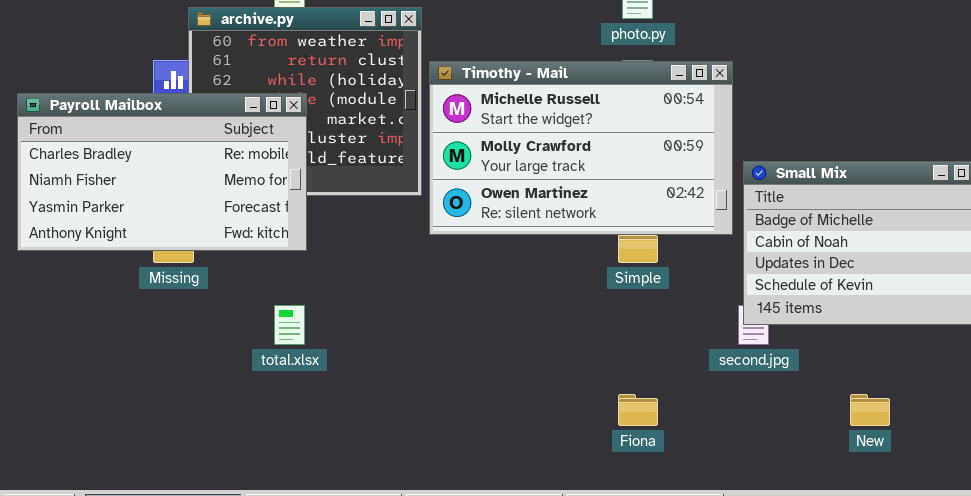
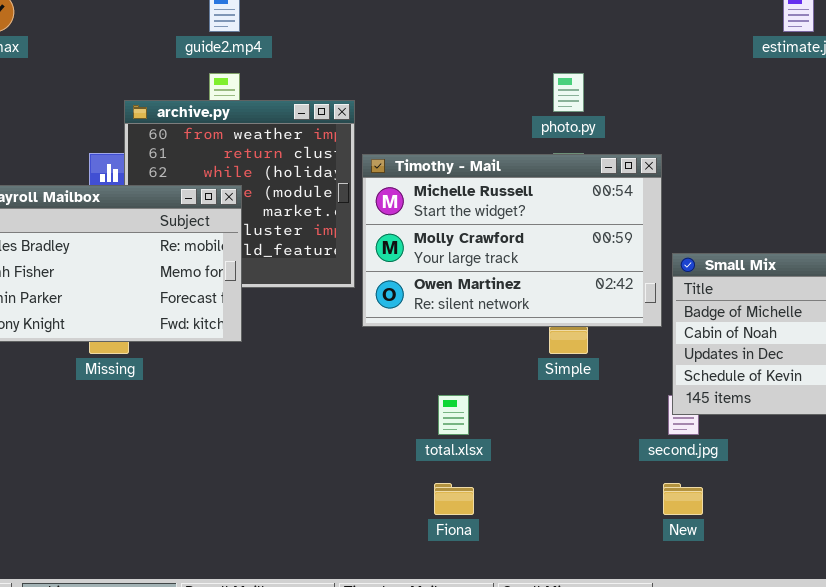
total.xlsx: [274,305,305,345] -> [438,395,469,435], moved
Fiona: [618,394,658,426] -> [434,483,474,515], moved
New: [850,394,890,426] -> [663,483,703,515], moved

